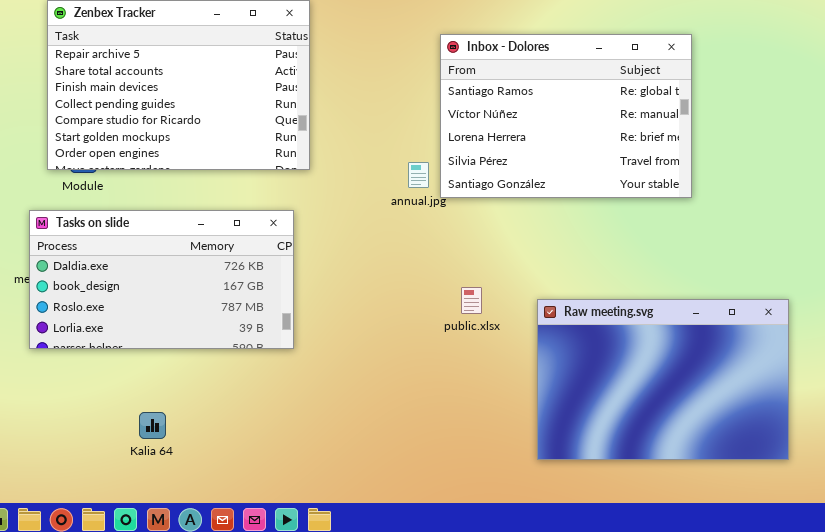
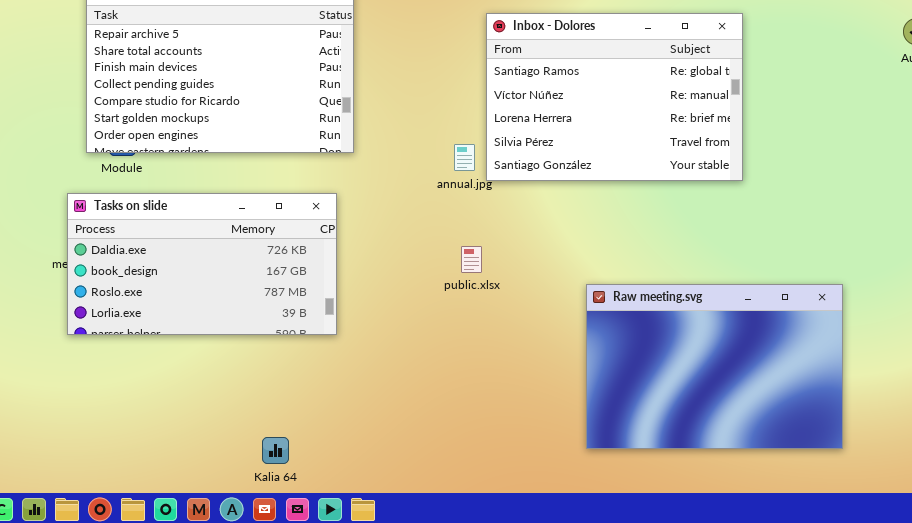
public.xlsx: [461,287,482,314] -> [461,246,482,273], moved
Kalia 64: [139,412,166,439] -> [262,437,289,464], moved

